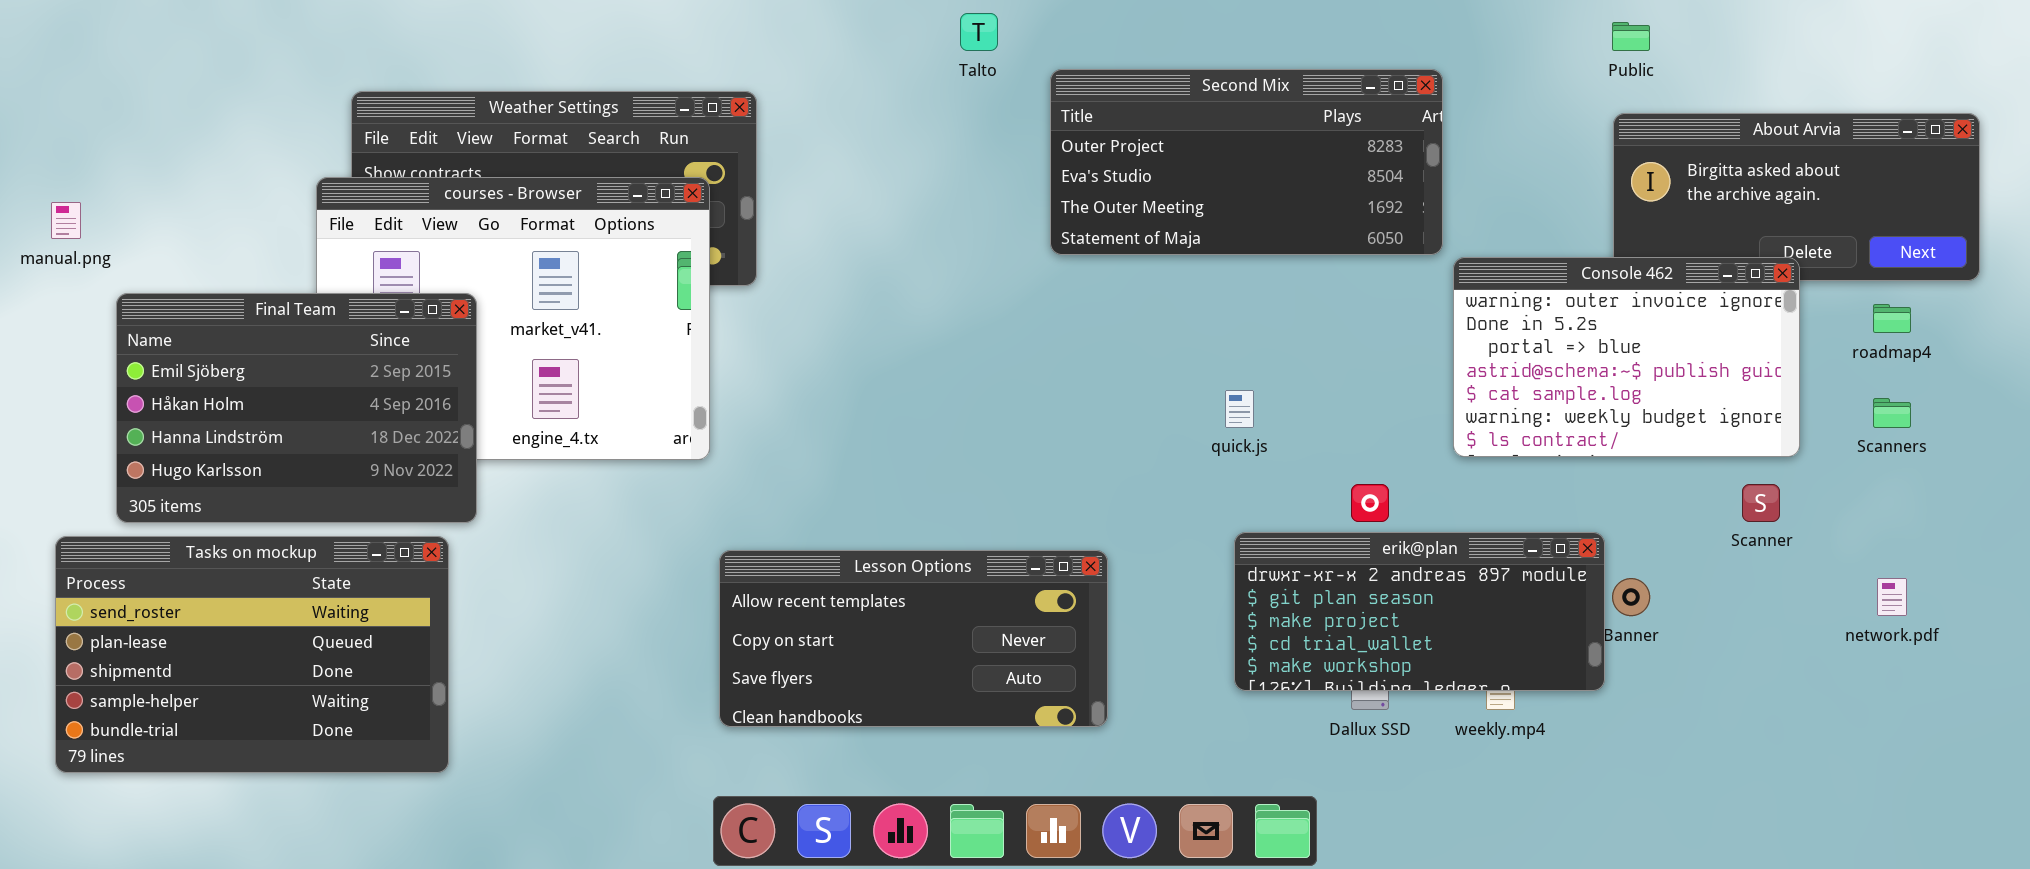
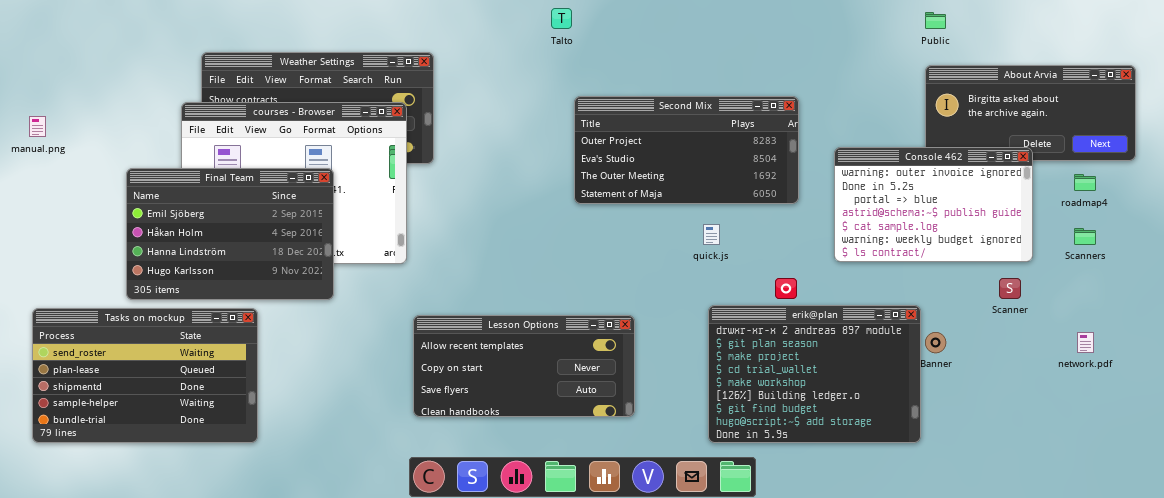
Second Mix: [1050,69,1443,255] -> [574,96,799,204], moved
Final Team: [116,293,477,523] -> [126,168,334,300], moved
erik@plan: [1234,532,1605,691] -> [708,305,921,443], resized

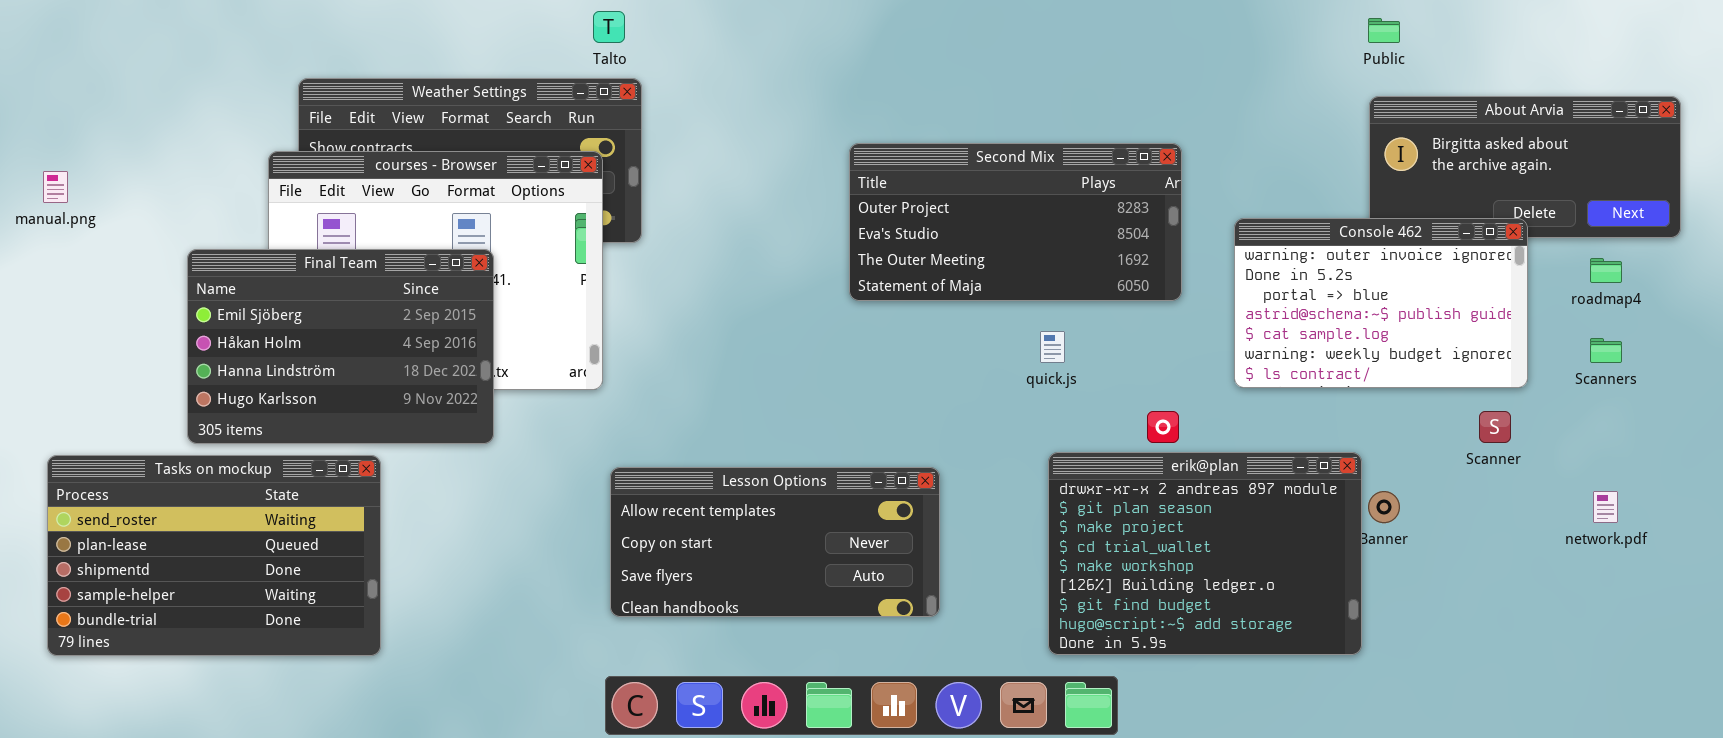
Talto: [551,8,572,29] -> [593,11,625,43], moved

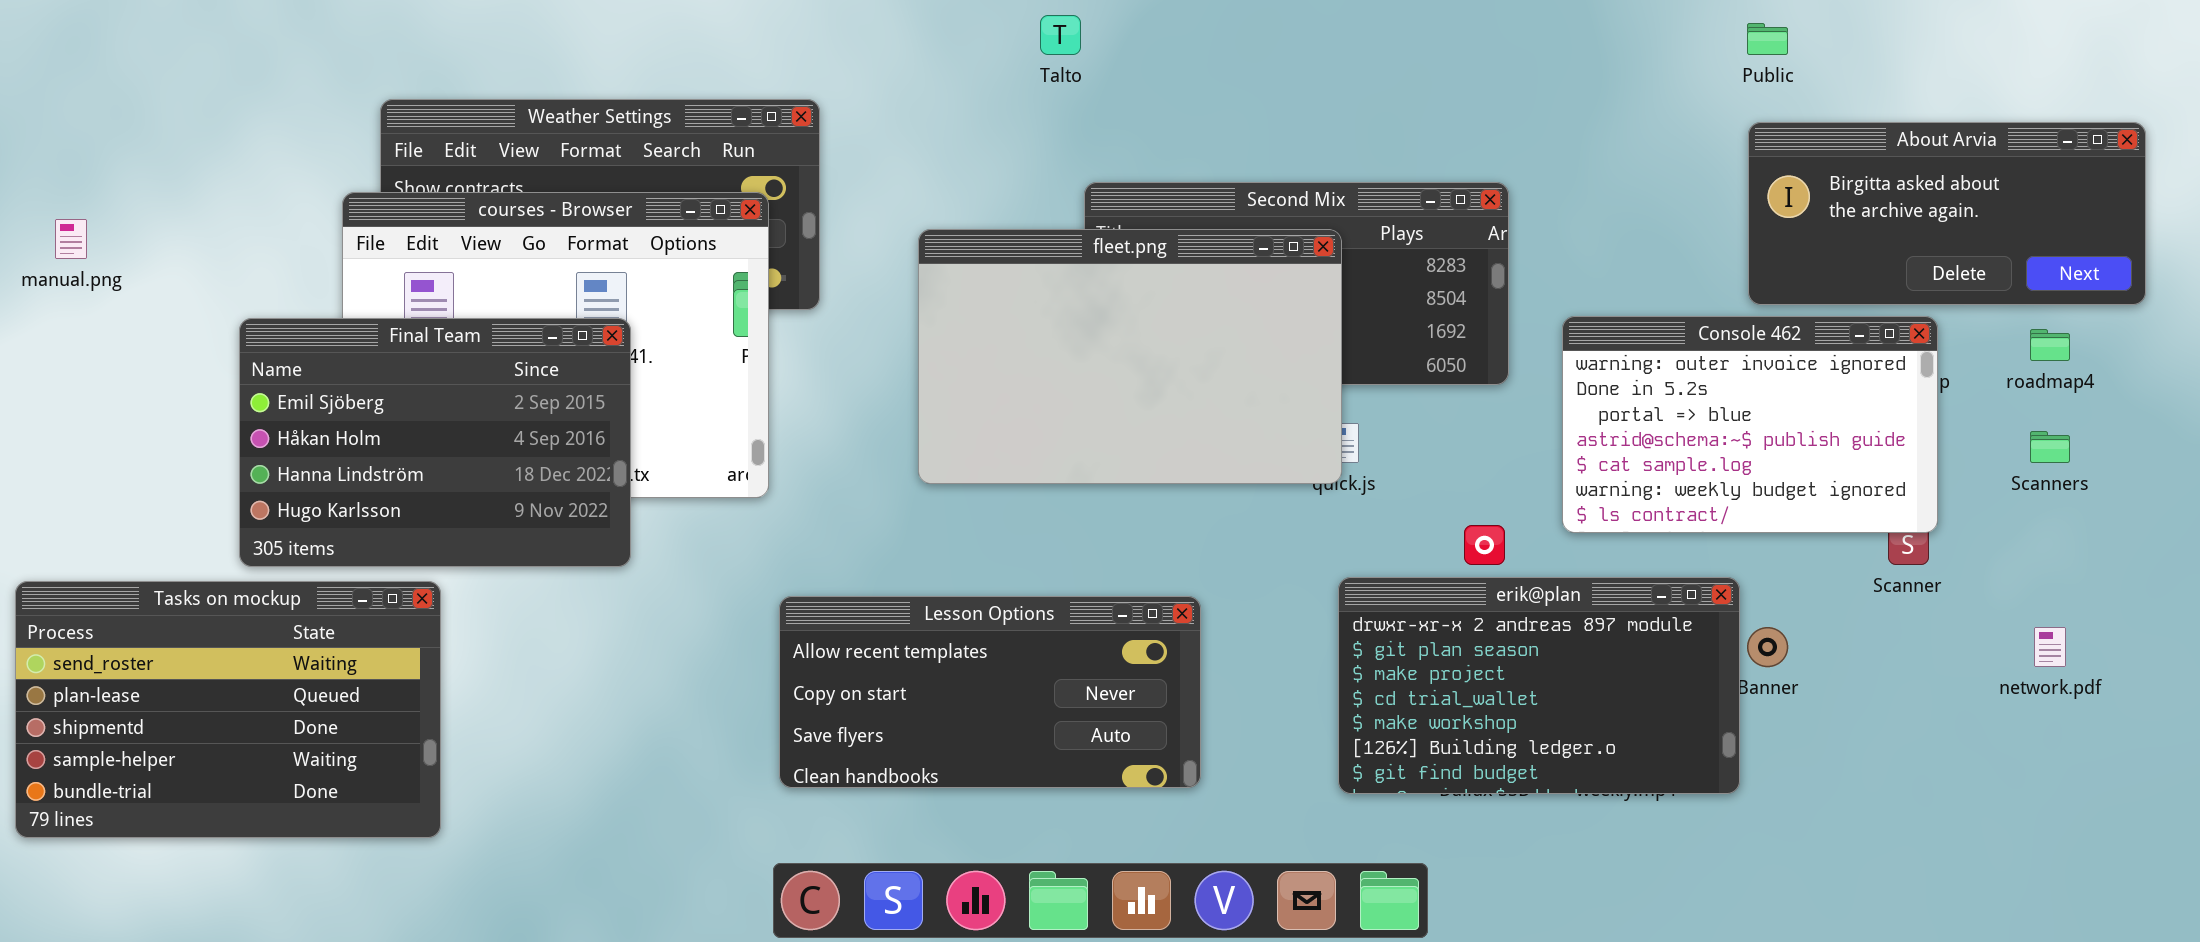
Talto: [593,11,625,43] -> [1040,15,1081,55], moved
fleet.png: none -> [918,229,1342,484], opened
Console 462: [1234,218,1528,388] -> [1562,316,1938,533], moved
erik@plan: [1048,452,1362,655] -> [1338,577,1740,794], resized
Tasks on mockup: [47,455,381,656] -> [15,581,441,838], moved

